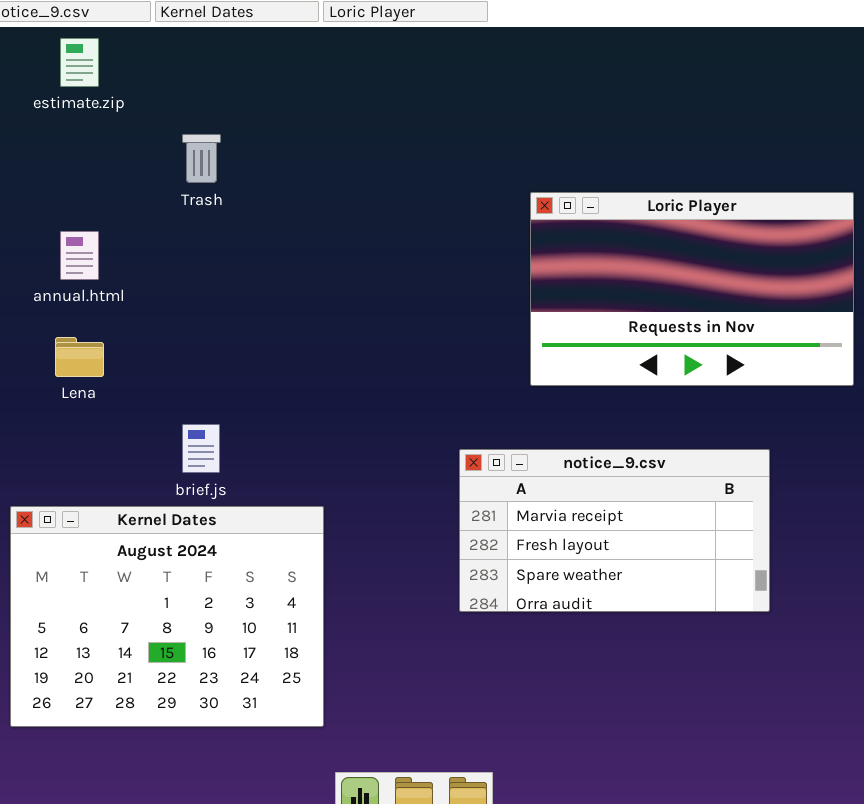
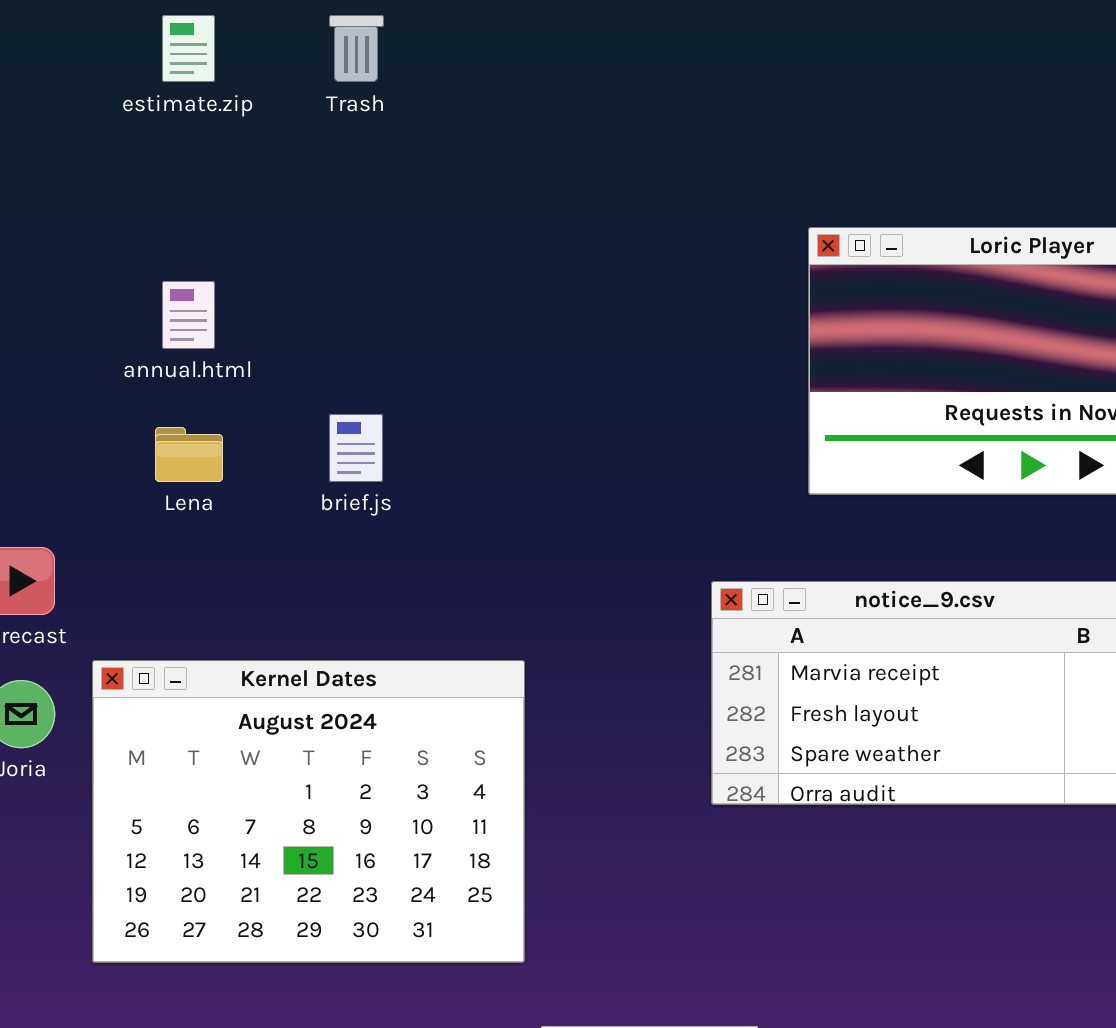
Trash: [182,134,221,183] -> [329,15,384,82], moved
brief.js: [182,424,220,473] -> [329,414,383,482], moved

